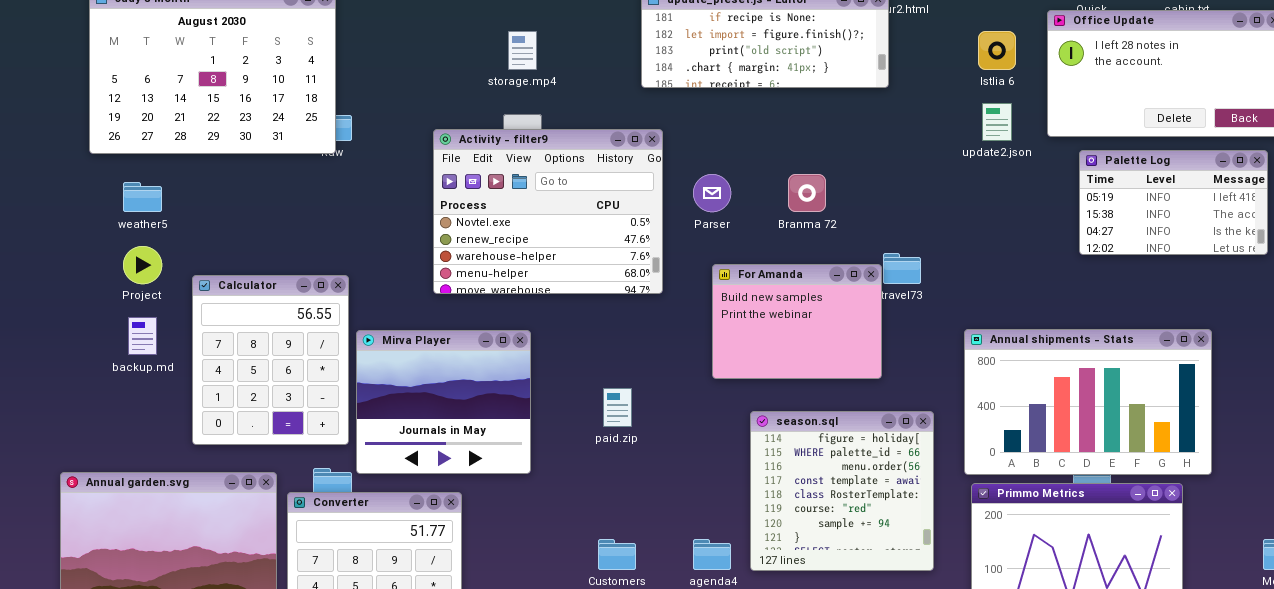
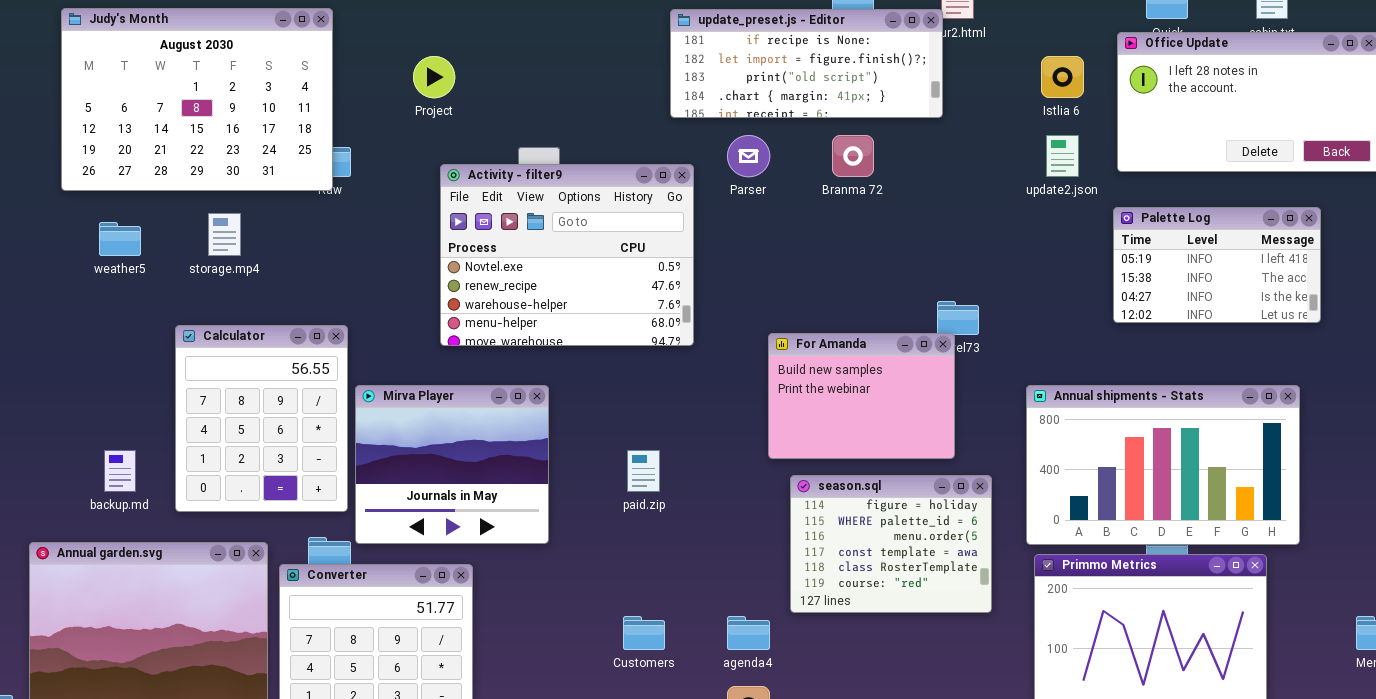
storage.mp4: [508,31,537,70] -> [208,213,241,256], moved
Palette Log: [1079,150,1268,255] -> [1113,207,1321,323], moved
Parser: [693,174,731,212] -> [727,135,770,177], moved
Branma 72: [788,174,826,212] -> [832,135,874,177], moved
Project: [123,246,162,284] -> [413,56,455,98], moved
For Amanda: [712,264,882,379] -> [768,333,955,459], moved
backup.md: [128,317,157,355] -> [104,450,136,492], moved
season.sql: [750,411,934,571] -> [790,475,992,613], resized

